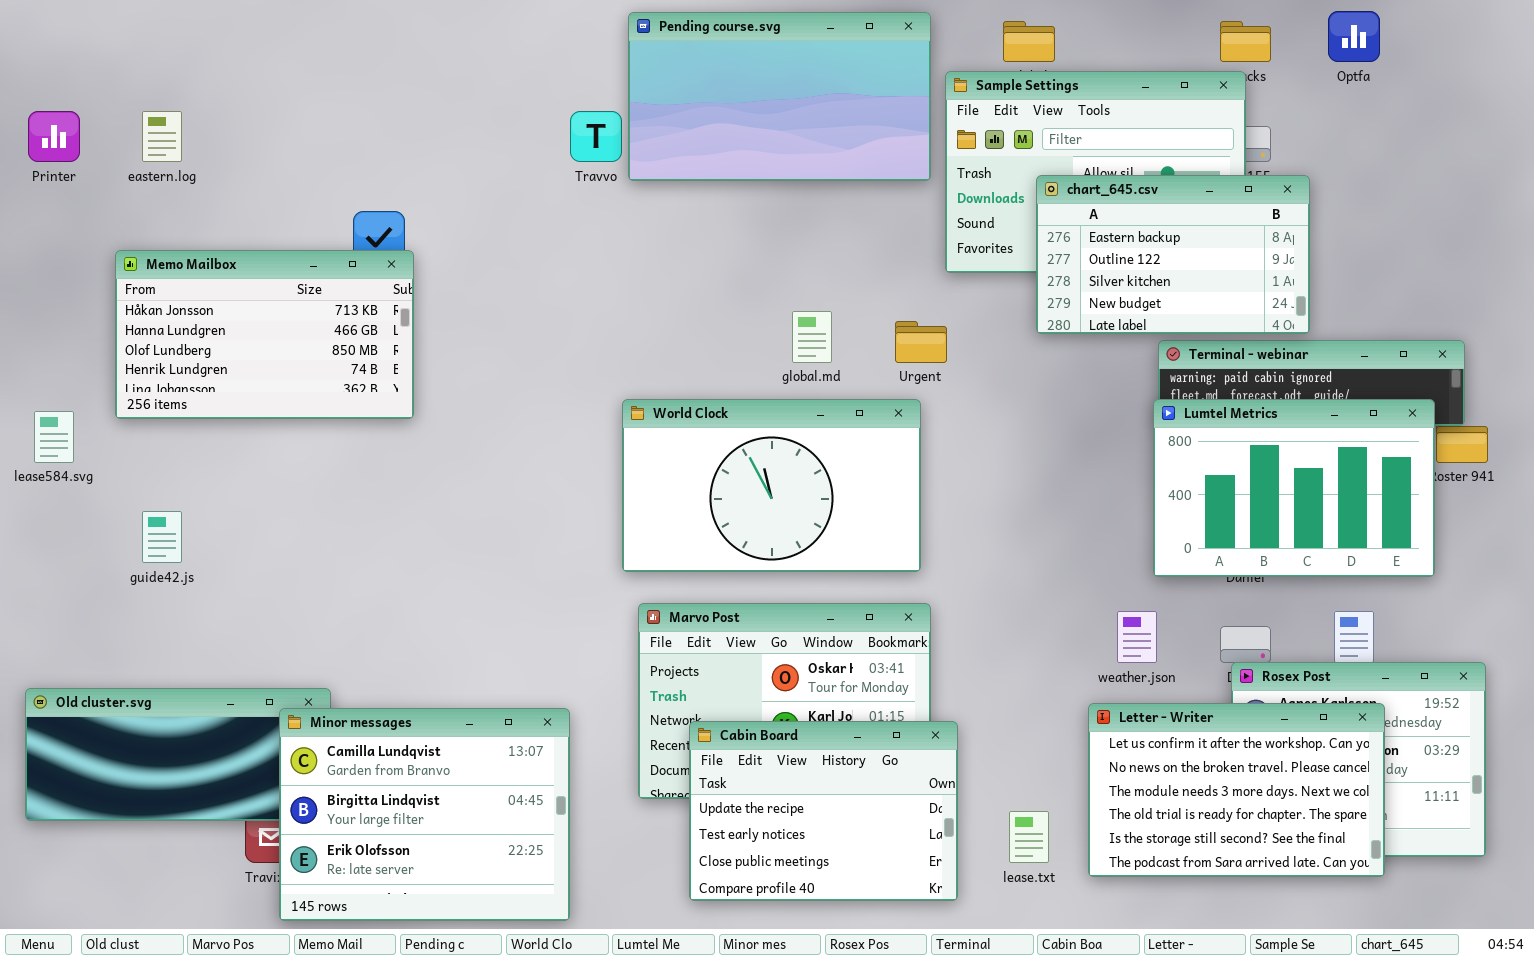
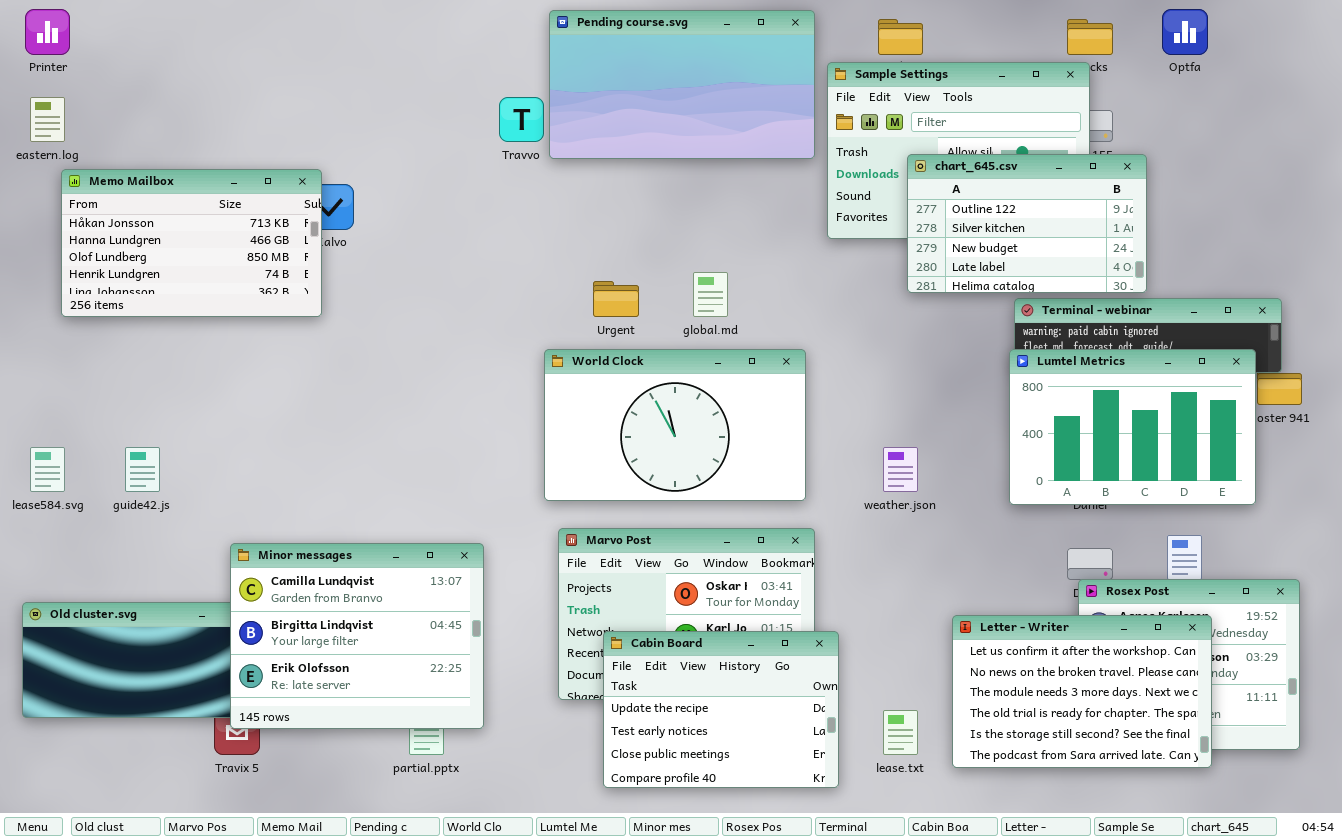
Printer: [28,111,80,162] -> [25,9,70,55], moved
eastern.log: [142,111,182,162] -> [30,97,65,142], moved
chart_645.csv: [1036,175,1310,334] -> [907,154,1147,293], scrolled down 1 row
Memo Mailbox: [115,250,414,419] -> [61,169,322,317], moved
Urgent: [895,321,947,363] -> [593,281,639,317], moved
lease584.svg: [34,411,74,463] -> [30,447,65,492], moved
weather.json: [1117,611,1157,663] -> [883,447,918,492], moved
Minor messages: [279,708,570,921] -> [230,543,484,729], moved

